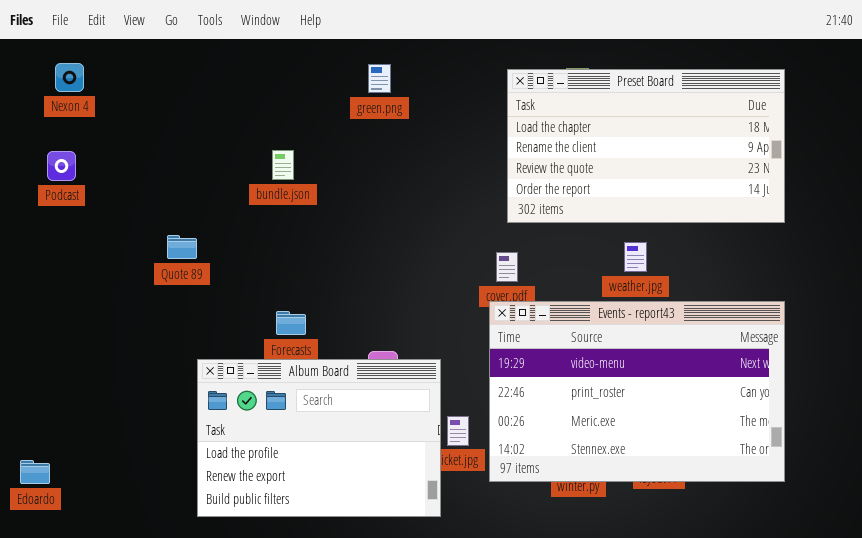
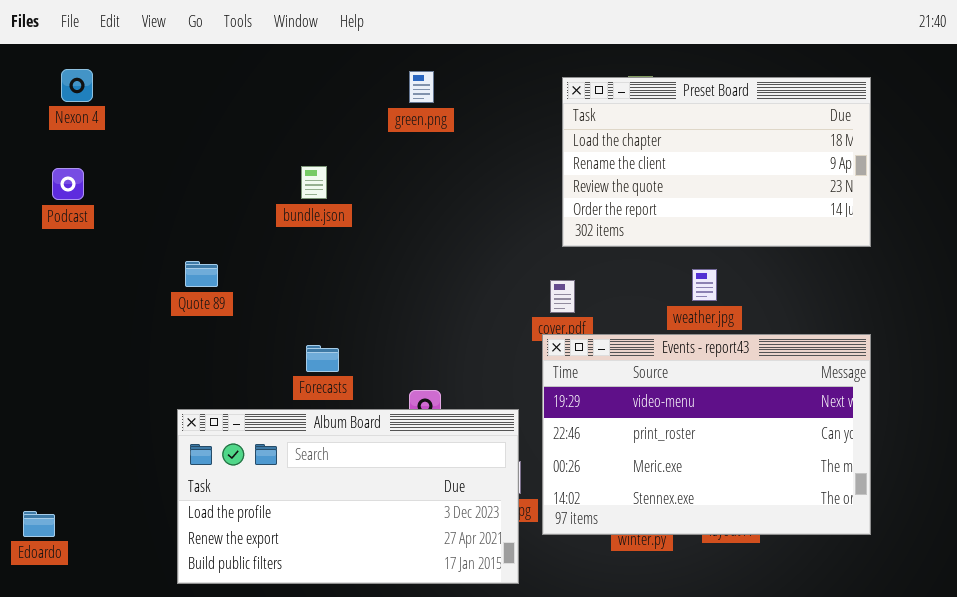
Album Board: [197,359,441,517] -> [177,409,519,584], moved, resized

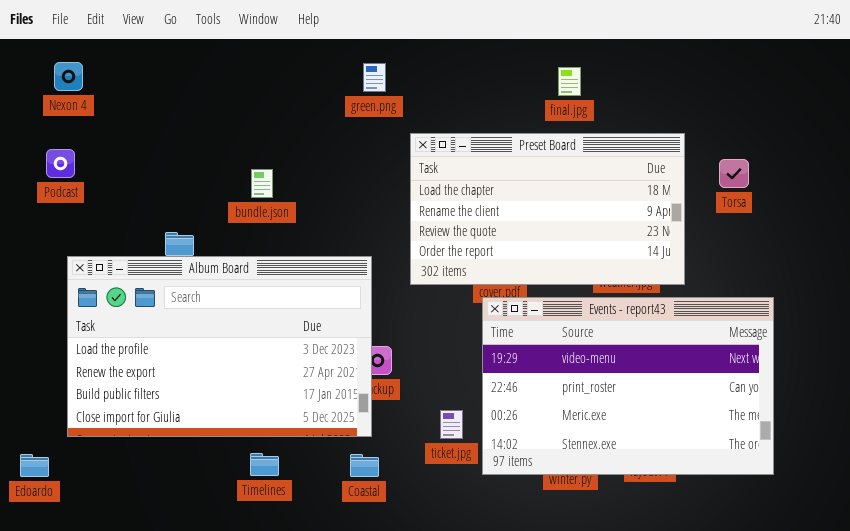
Preset Board: [562,77,871,247] -> [410,133,685,285], moved
bundle.json: [301,166,327,199] -> [251,169,273,198], moved
Album Board: [177,409,519,584] -> [67,256,372,437], moved, resized

